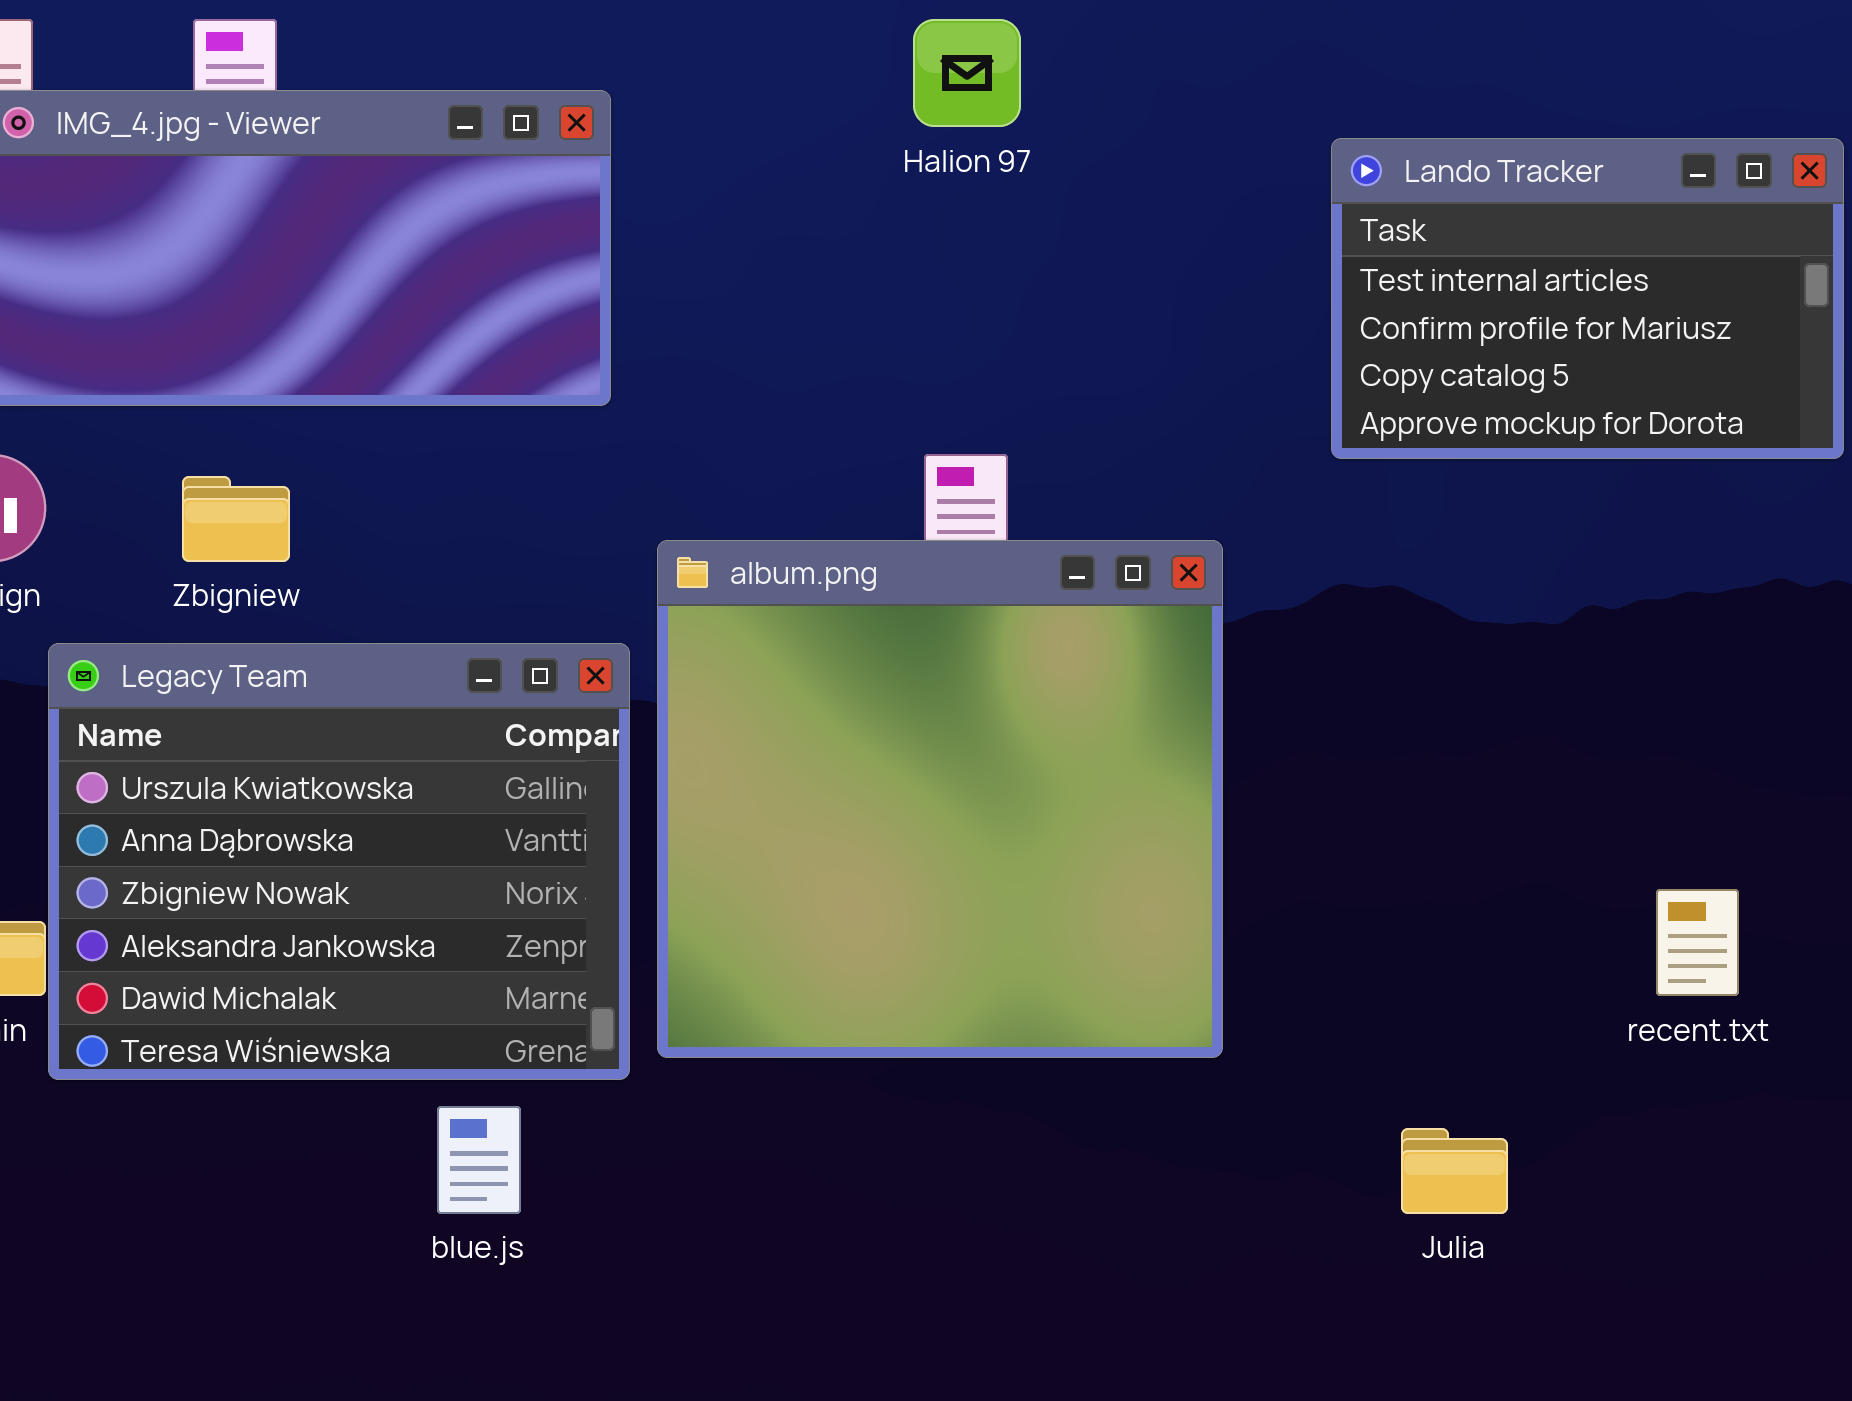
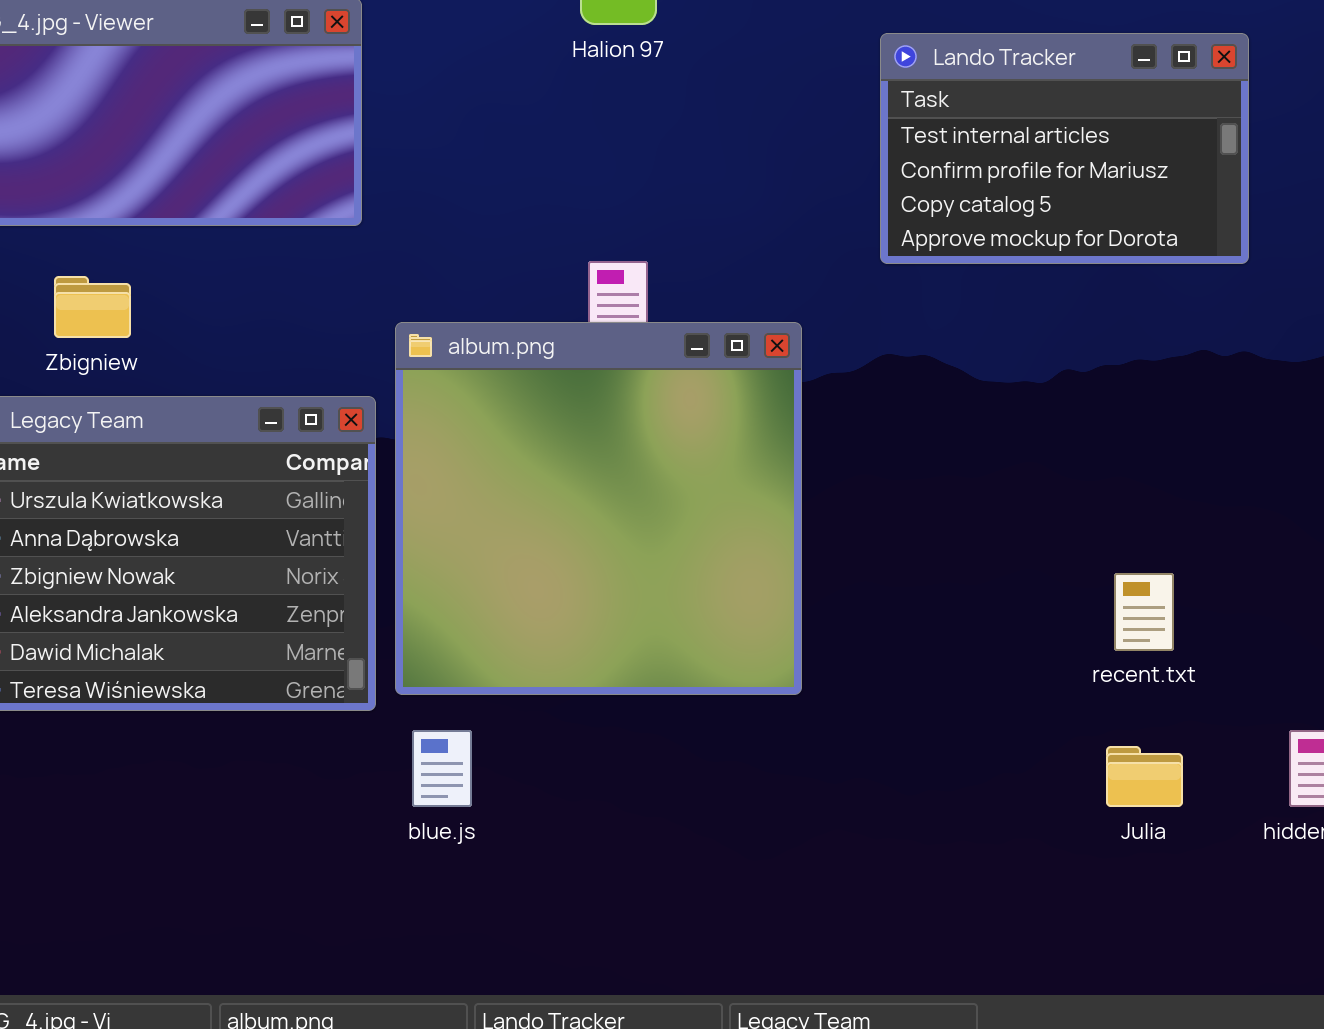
blue.js: [437,1106,521,1214] -> [412,730,472,807], moved
Julia: [1401,1128,1508,1214] -> [1106,746,1183,807], moved

